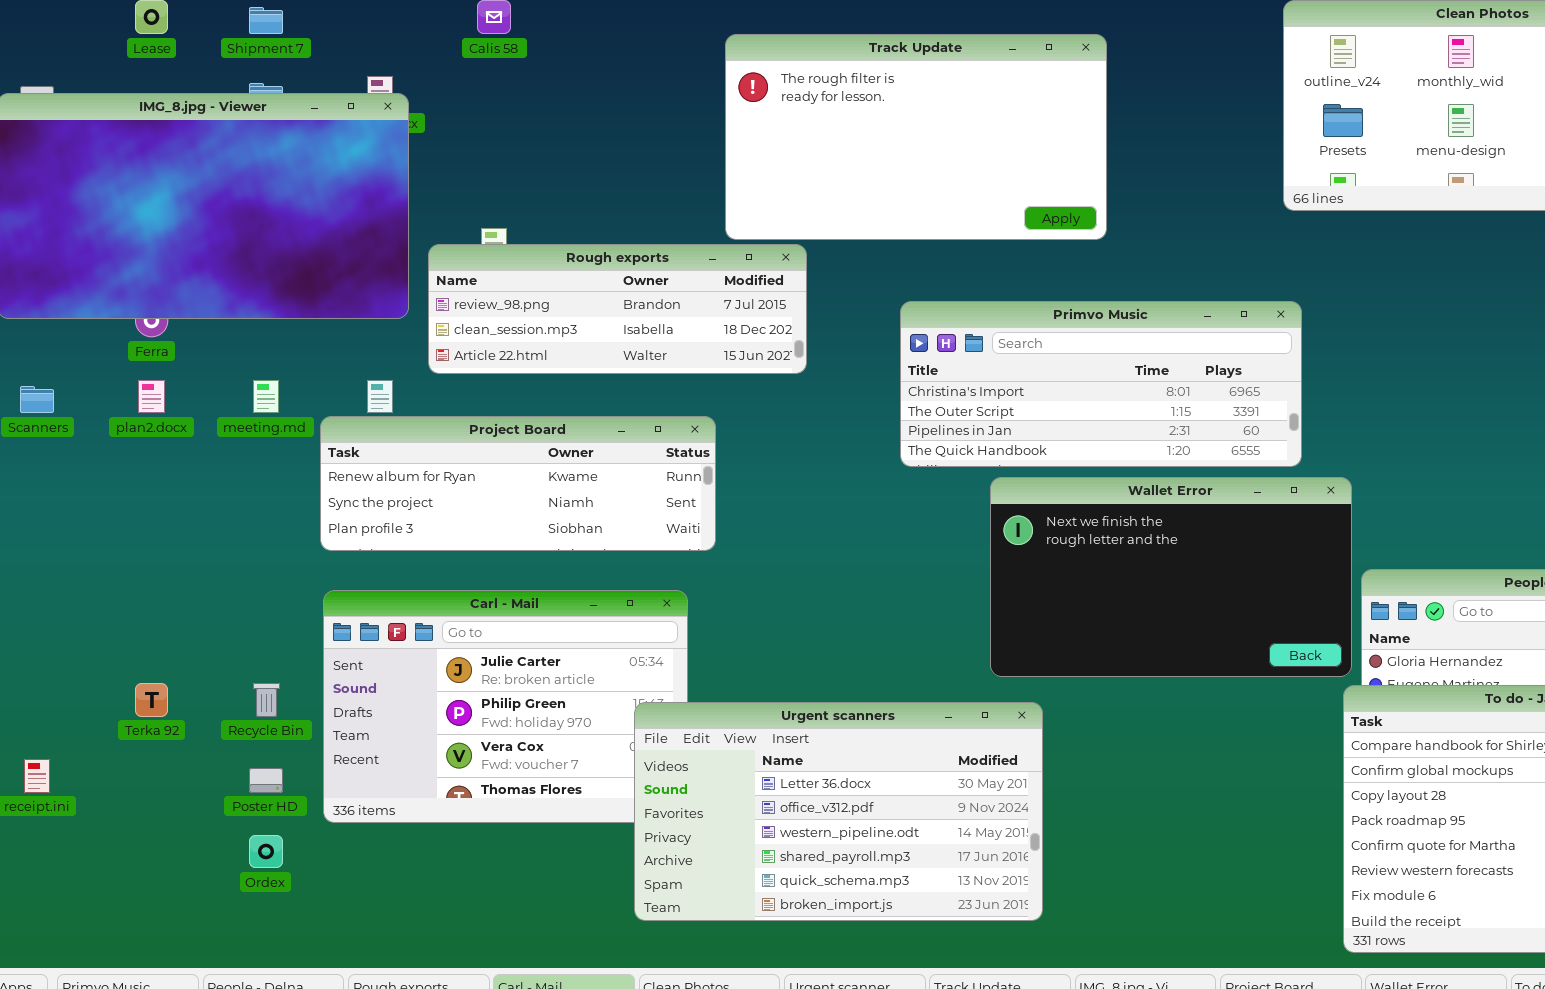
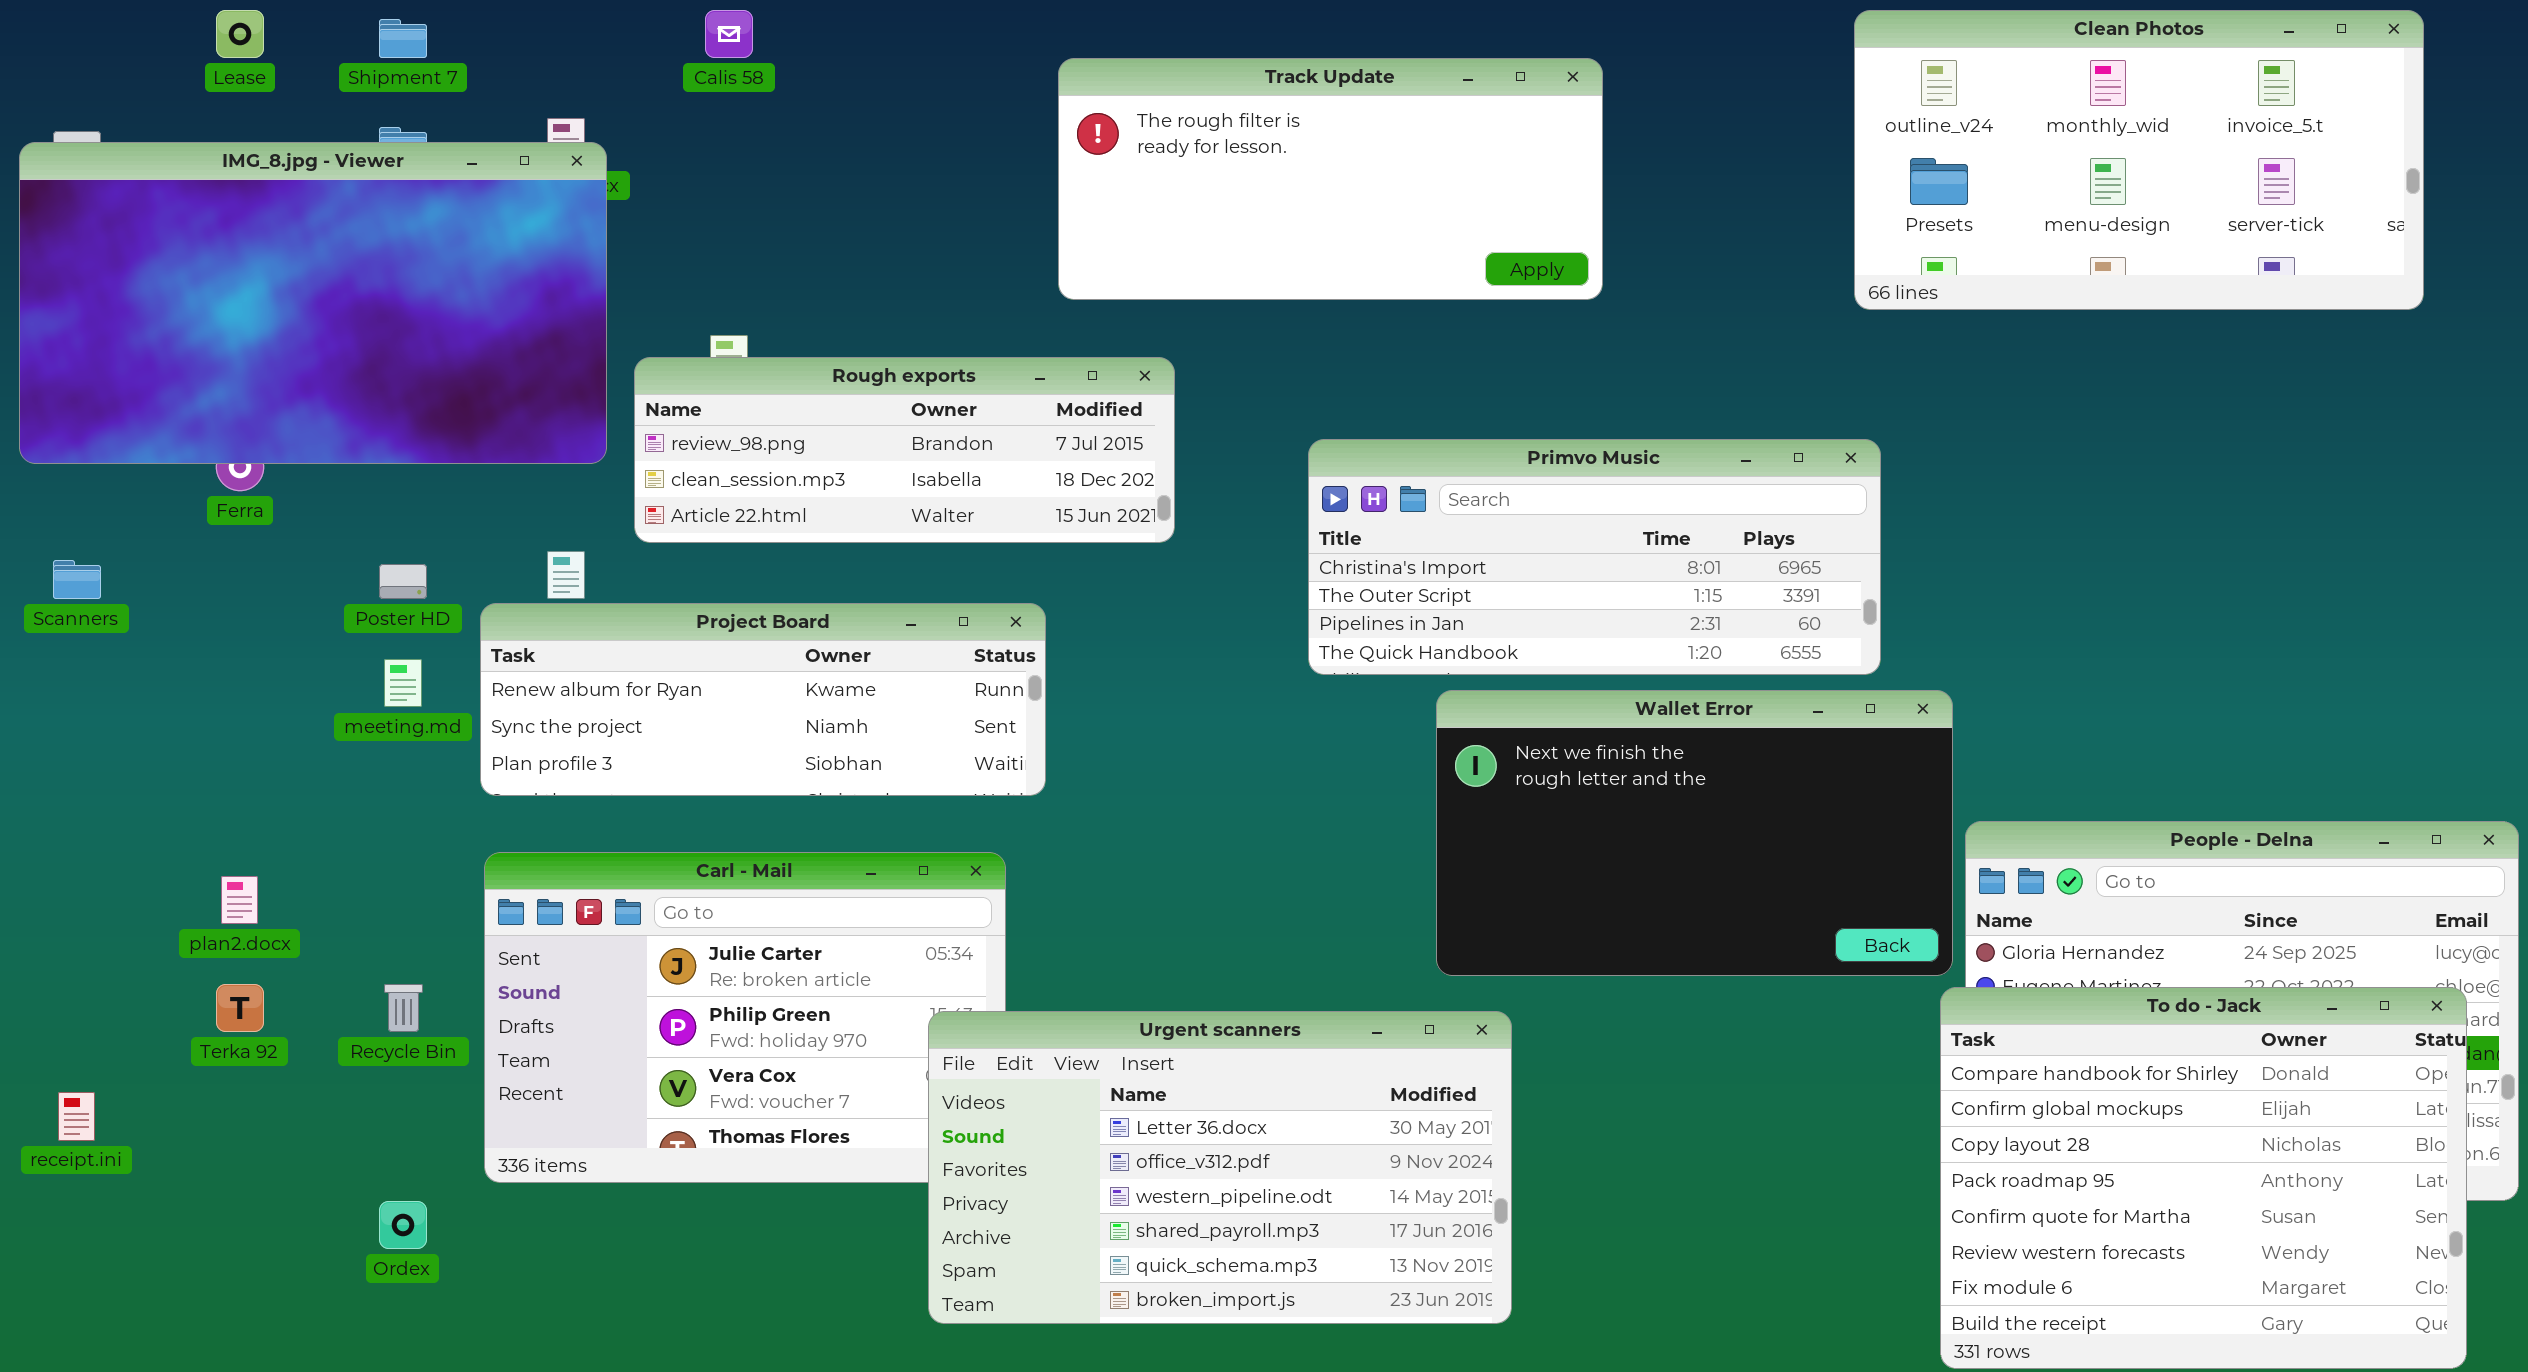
Track Update: [725,34,1107,240] -> [1058,58,1603,300], resized
plan2.docx: [138,380,165,413] -> [221,876,258,924], moved
meeting.md: [253,380,279,413] -> [384,659,422,707], moved
Poster HD: [249,768,283,793] -> [379,564,427,599], moved

